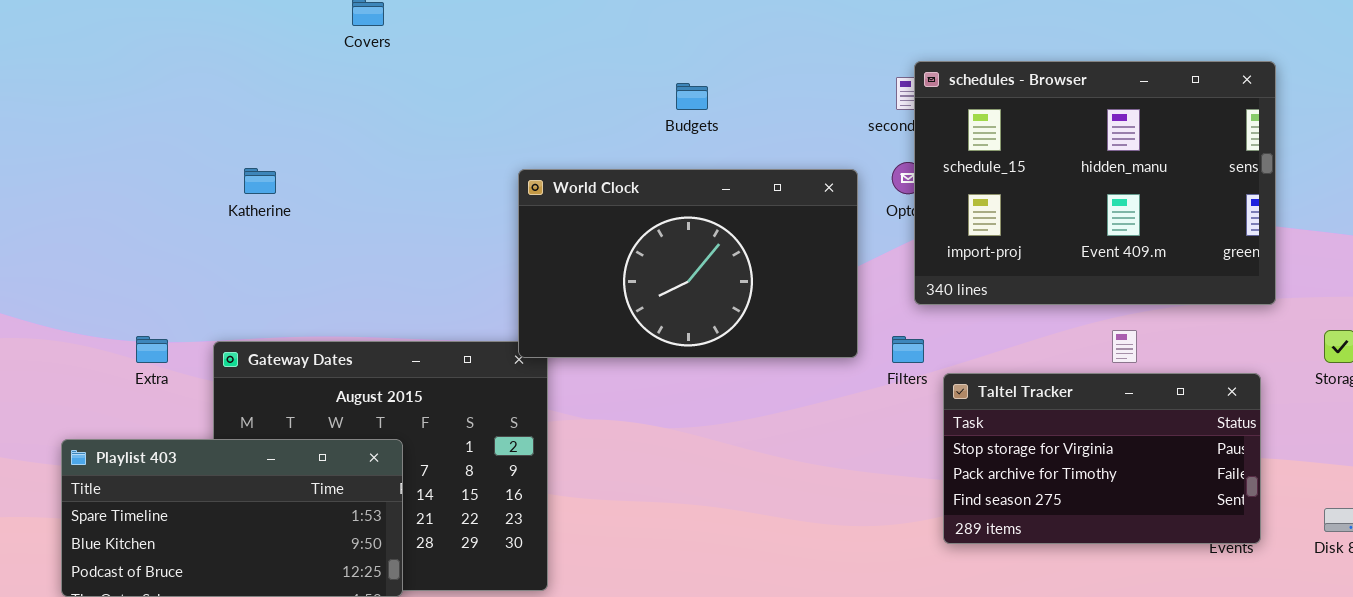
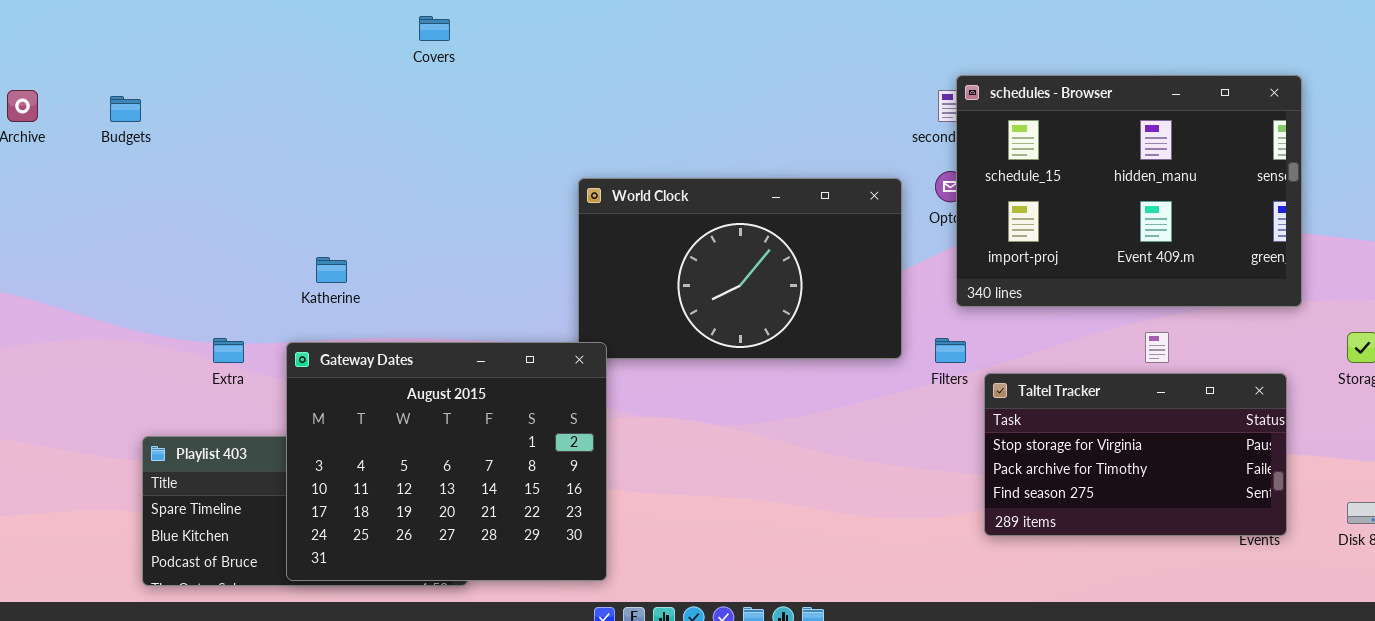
Budgets: [676,83,708,110] -> [110,96,141,122], moved
Katherine: [244,168,276,194] -> [316,257,347,283], moved
Gateway Dates: [213,341,548,591] -> [286,342,607,581], raised

